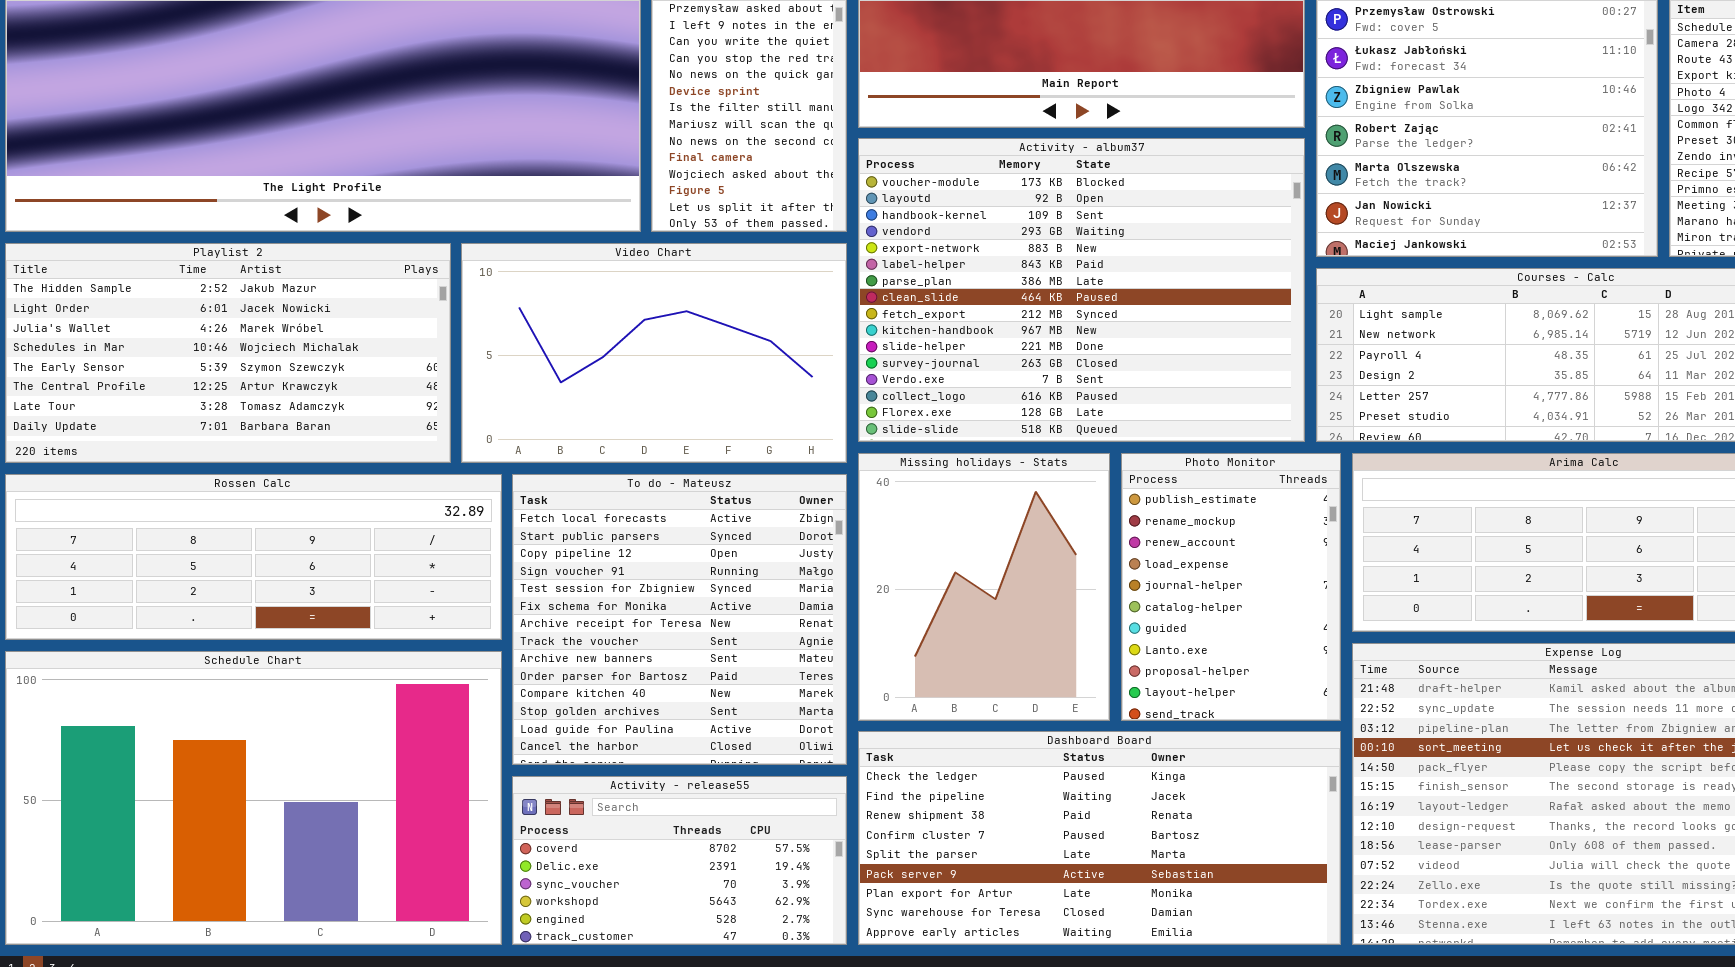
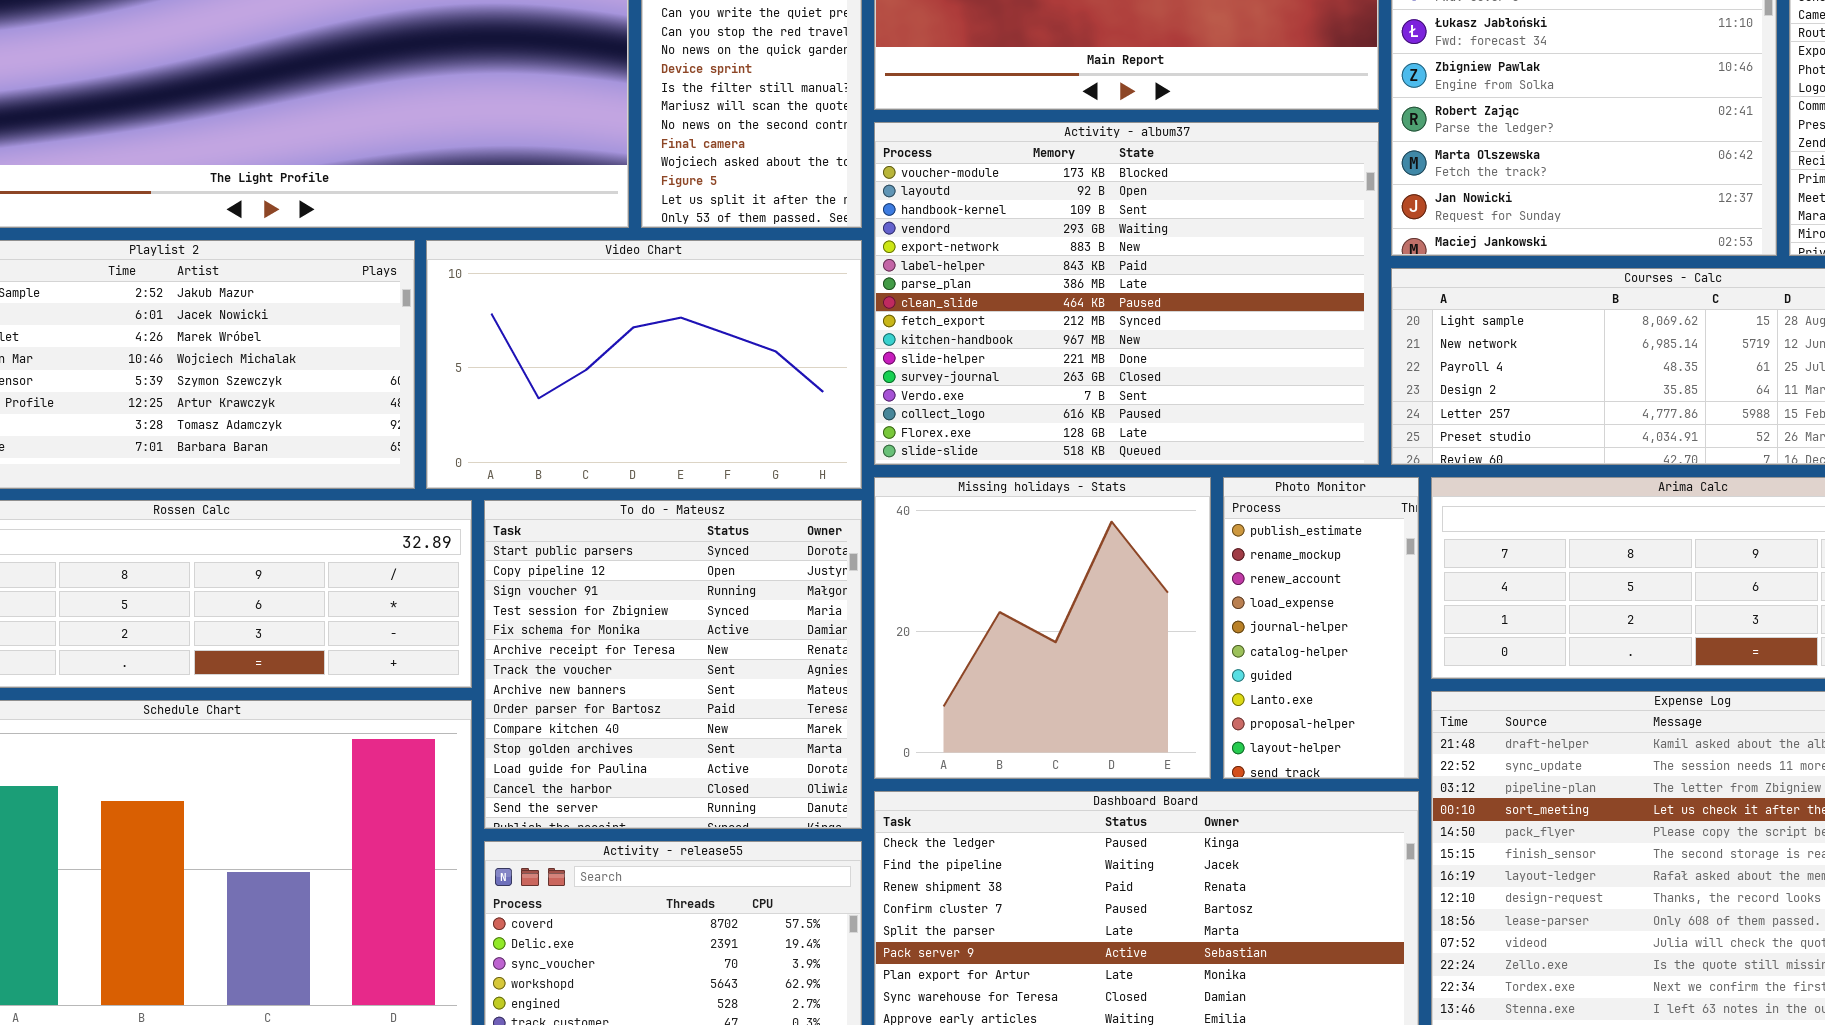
Missing holidays - Stats: [858,453,1110,721] -> [874,477,1211,779], resized
Photo Monitor: [1121,453,1341,721] -> [1223,477,1419,779], resized
To do - Mateusz: [512,474,847,765] -> [484,500,862,829], scrolled down 1 row

